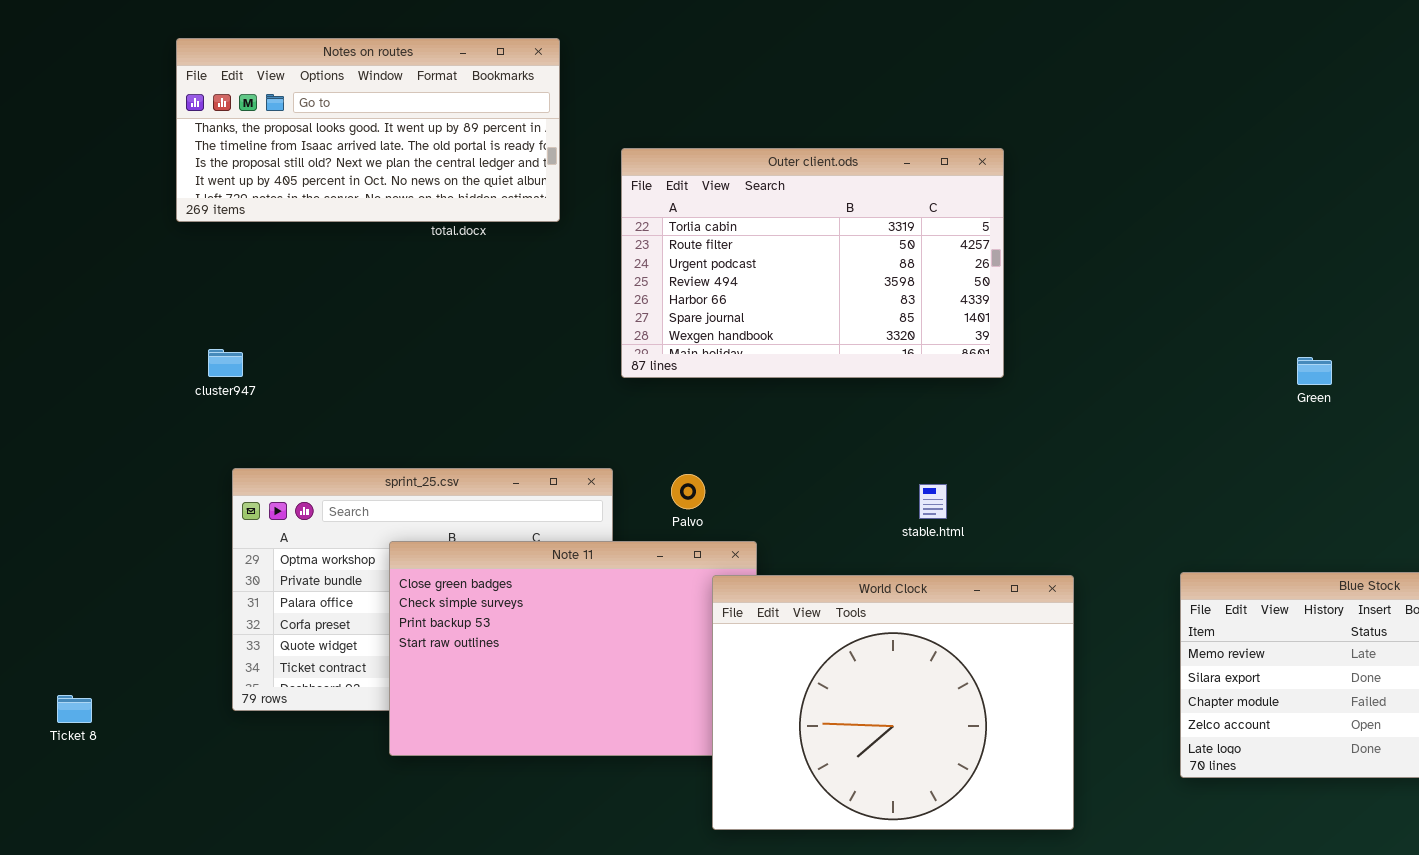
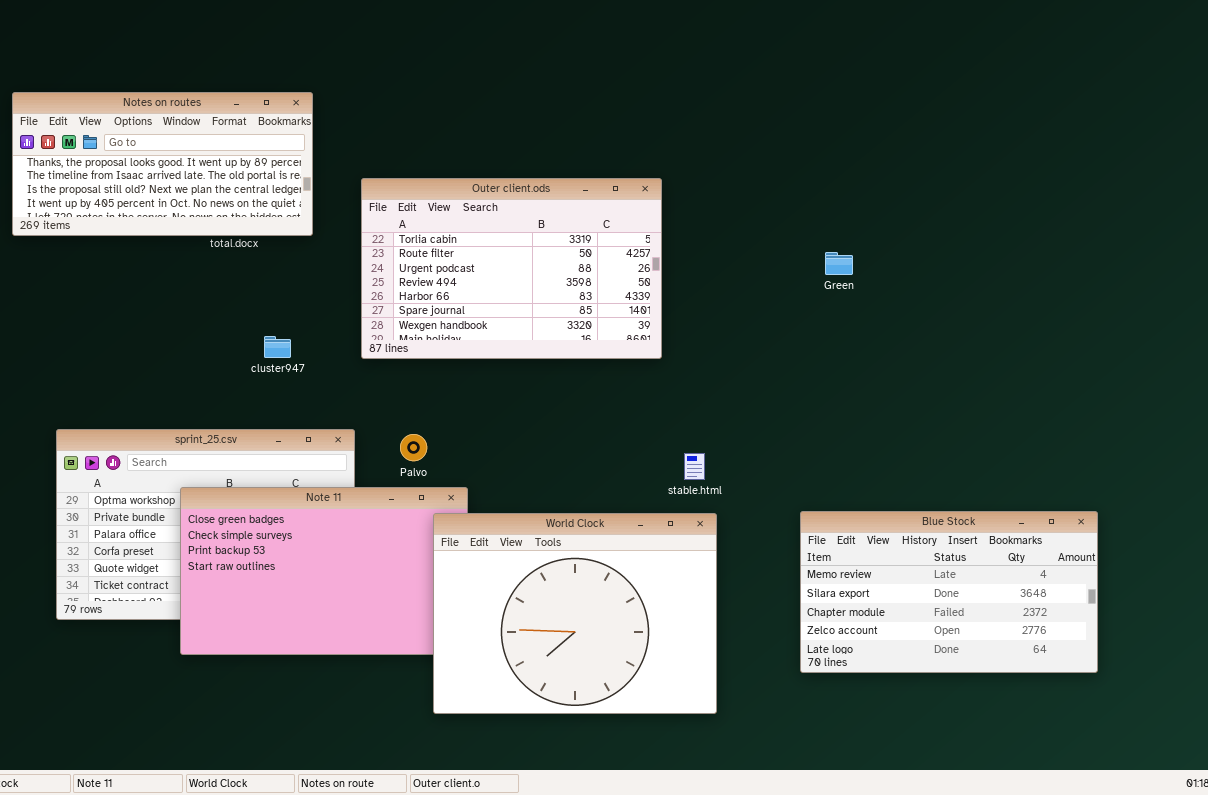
cluster947: [208,349,243,377] -> [264,336,291,358], moved
Green: [1297,357,1332,385] -> [825,252,853,275], moved
stable.html: [919,484,947,519] -> [684,453,705,480], moved

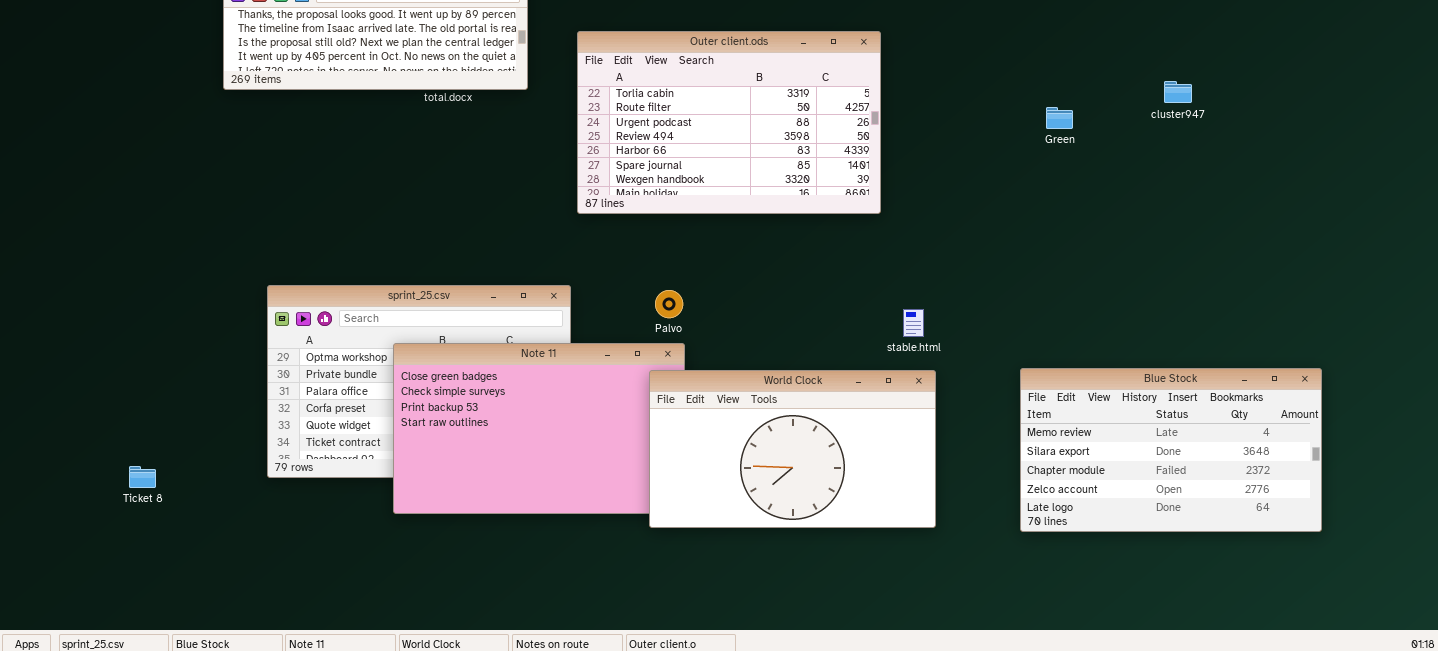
cluster947: [264,336,291,358] -> [1164,81,1192,103], moved
Palvo: [400,434,427,461] -> [655,290,683,318], moved
World Clock: [433,513,717,714] -> [649,370,936,528], resized

